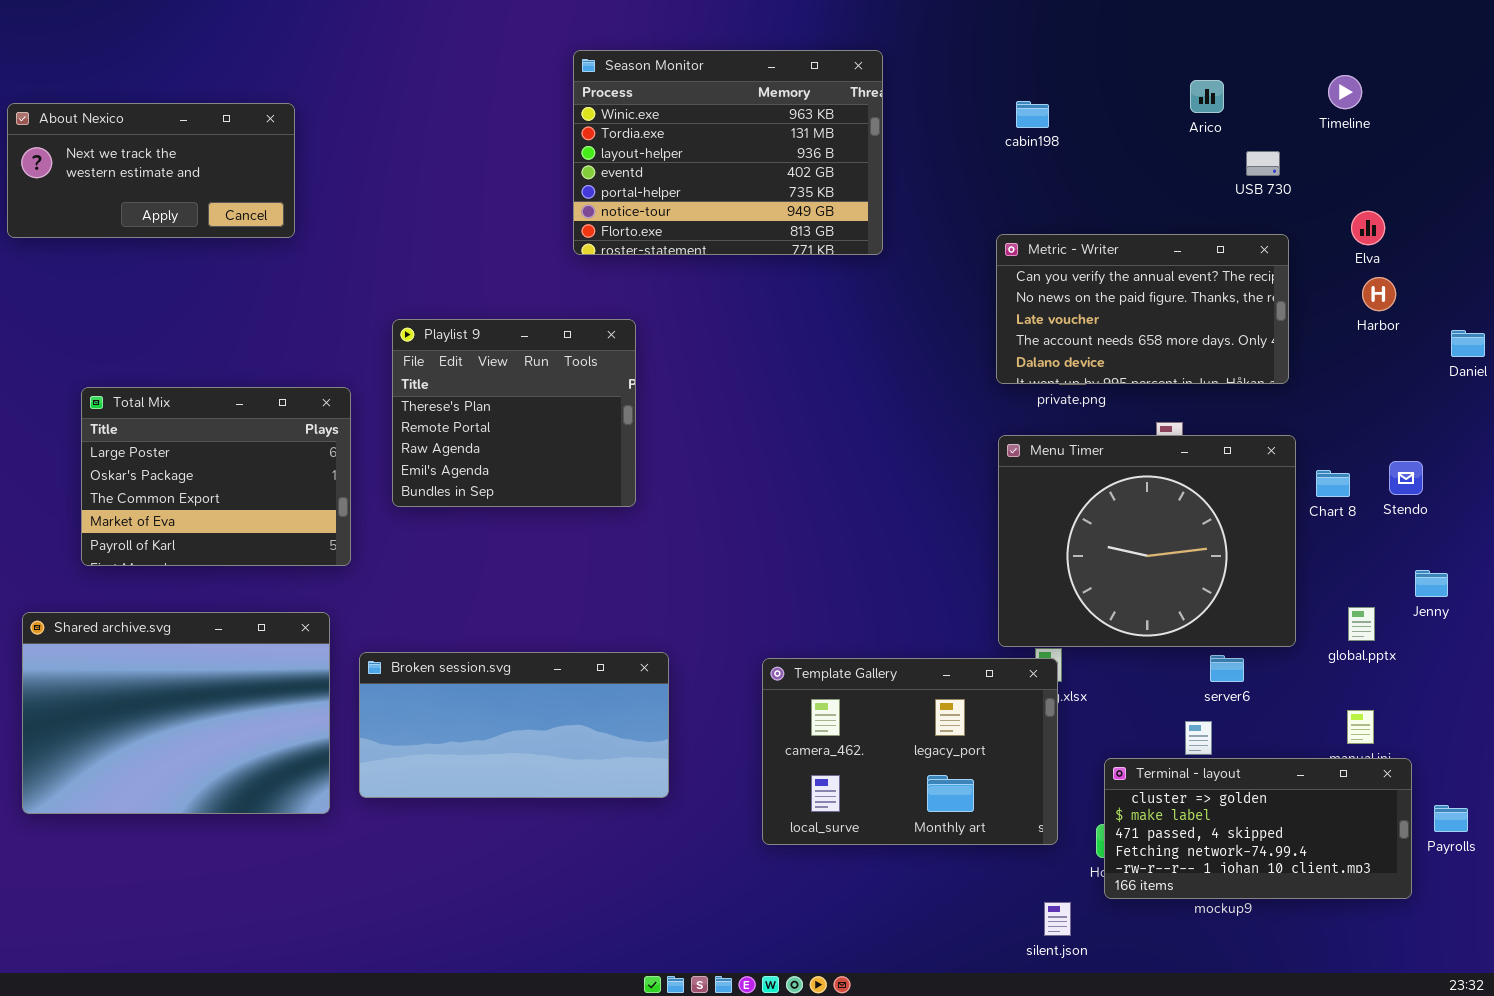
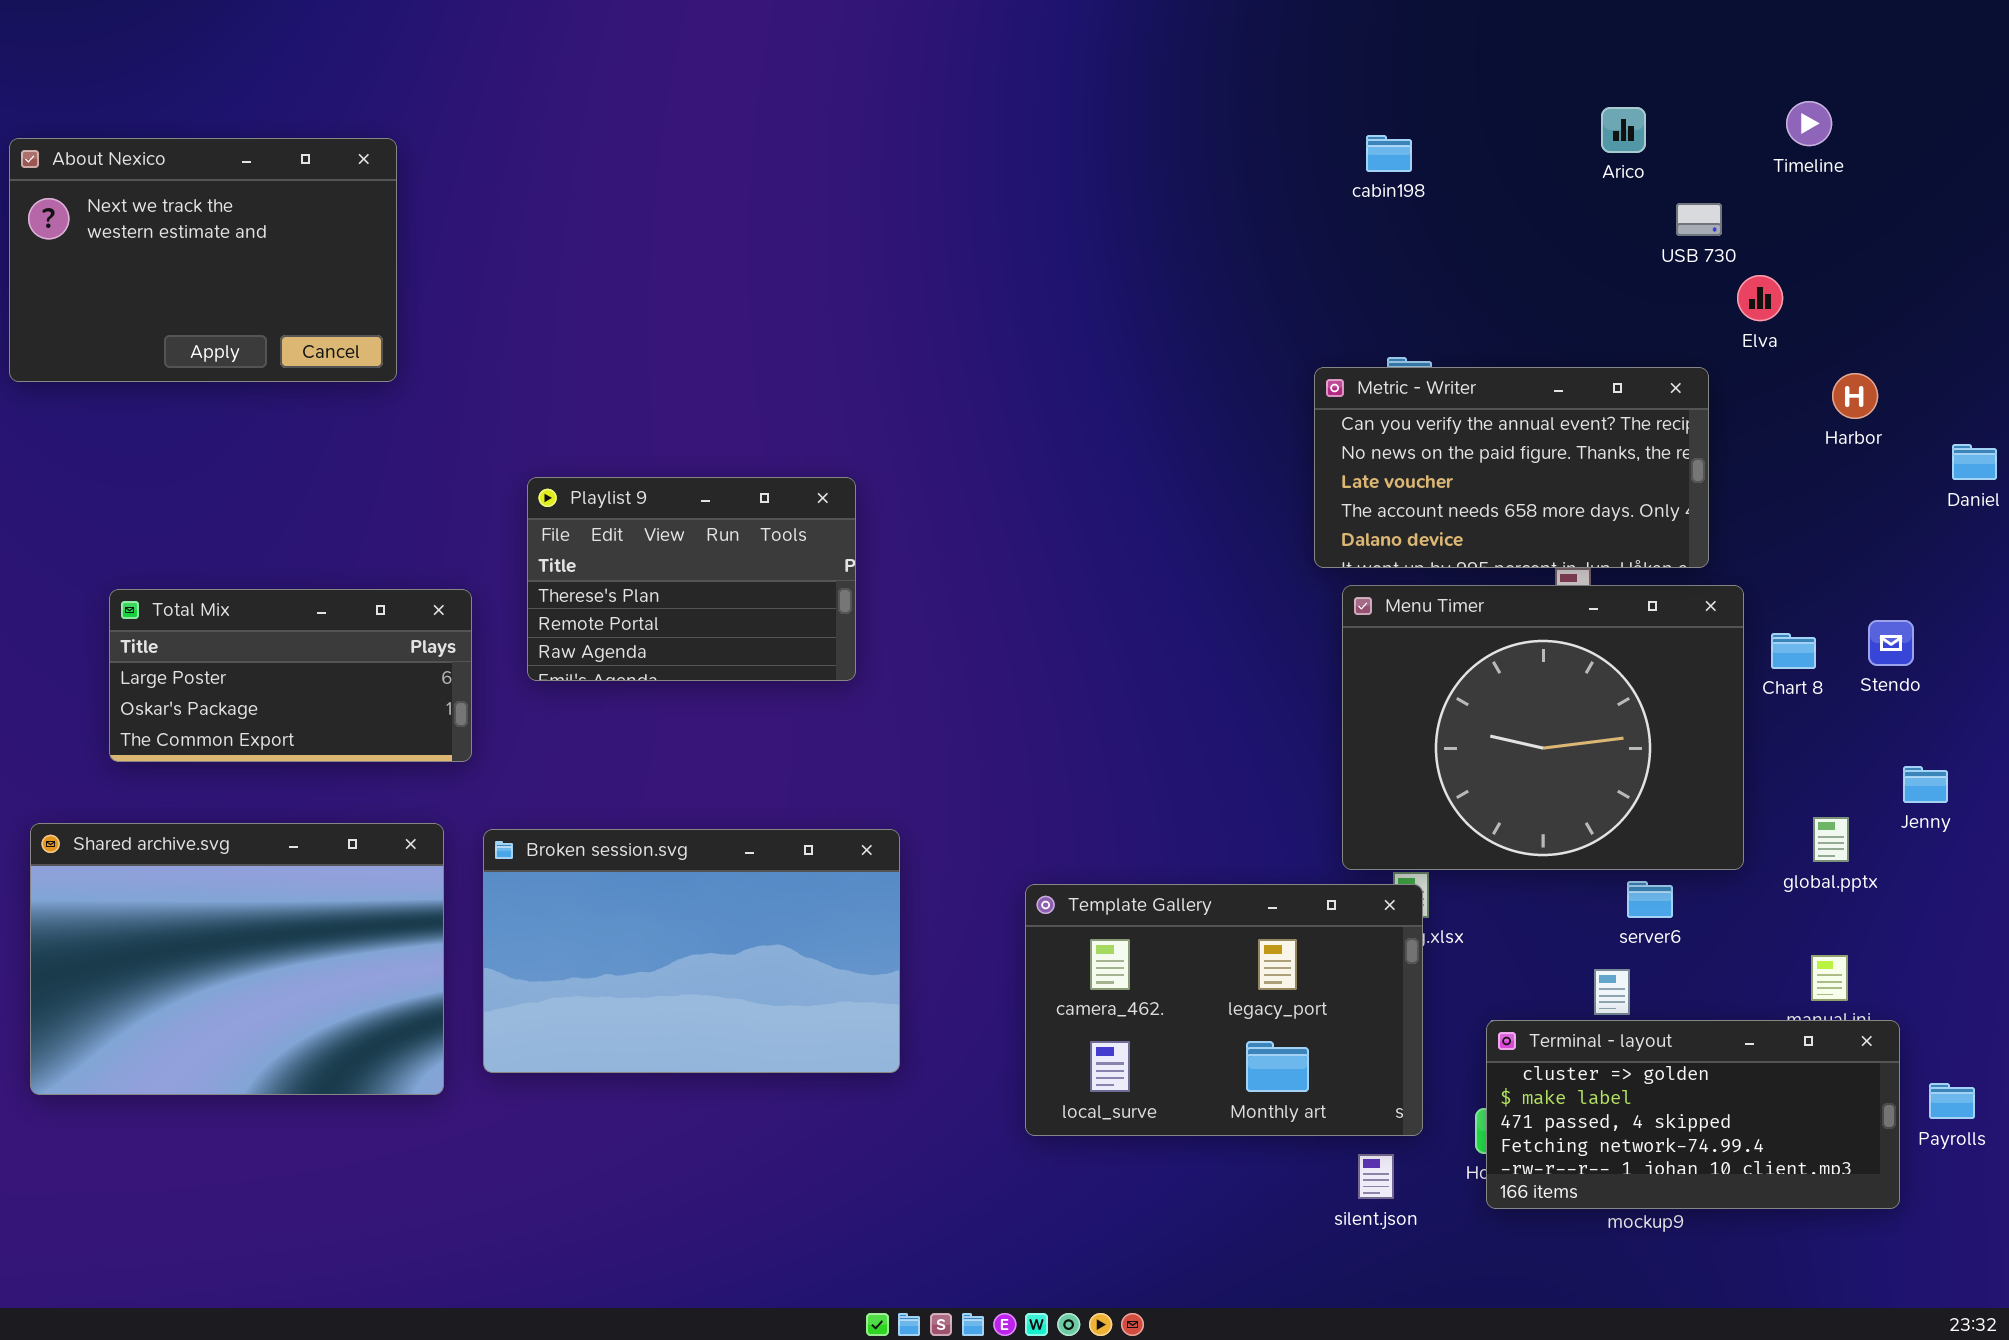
Season Monitor: [573,50,883,255] -> none, closed
About Nexico: [7,103,295,238] -> [9,138,397,382], resized
Elva: [1351,211,1385,245] -> [1737,275,1783,321], moved
Metric - Writer: [996,234,1289,384] -> [1314,367,1709,568], moved
Playlist 9: [392,319,636,507] -> [527,477,856,681], resized
Total Mix: [81,387,351,566] -> [109,589,472,762], resized
Broken session.svg: [359,652,669,798] -> [483,829,900,1073], resized
silent.json: [1044,902,1071,936] -> [1358,1154,1394,1199], moved

